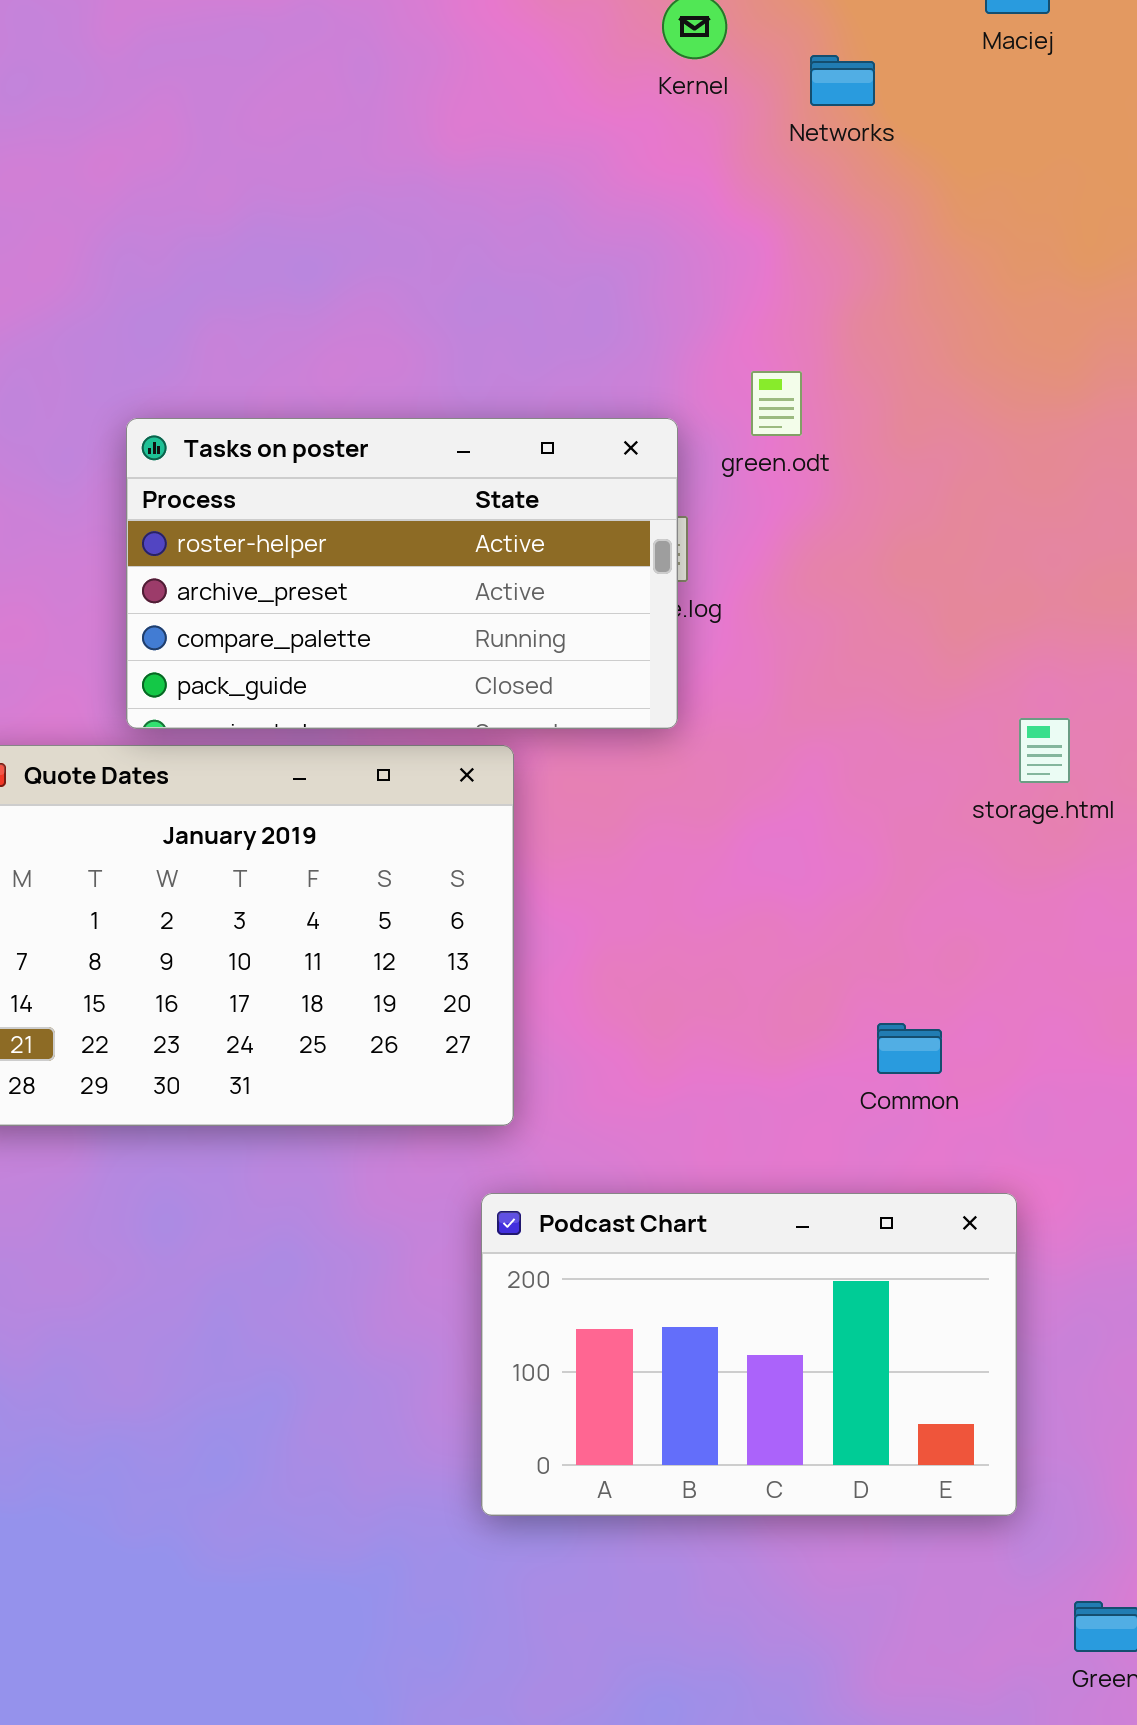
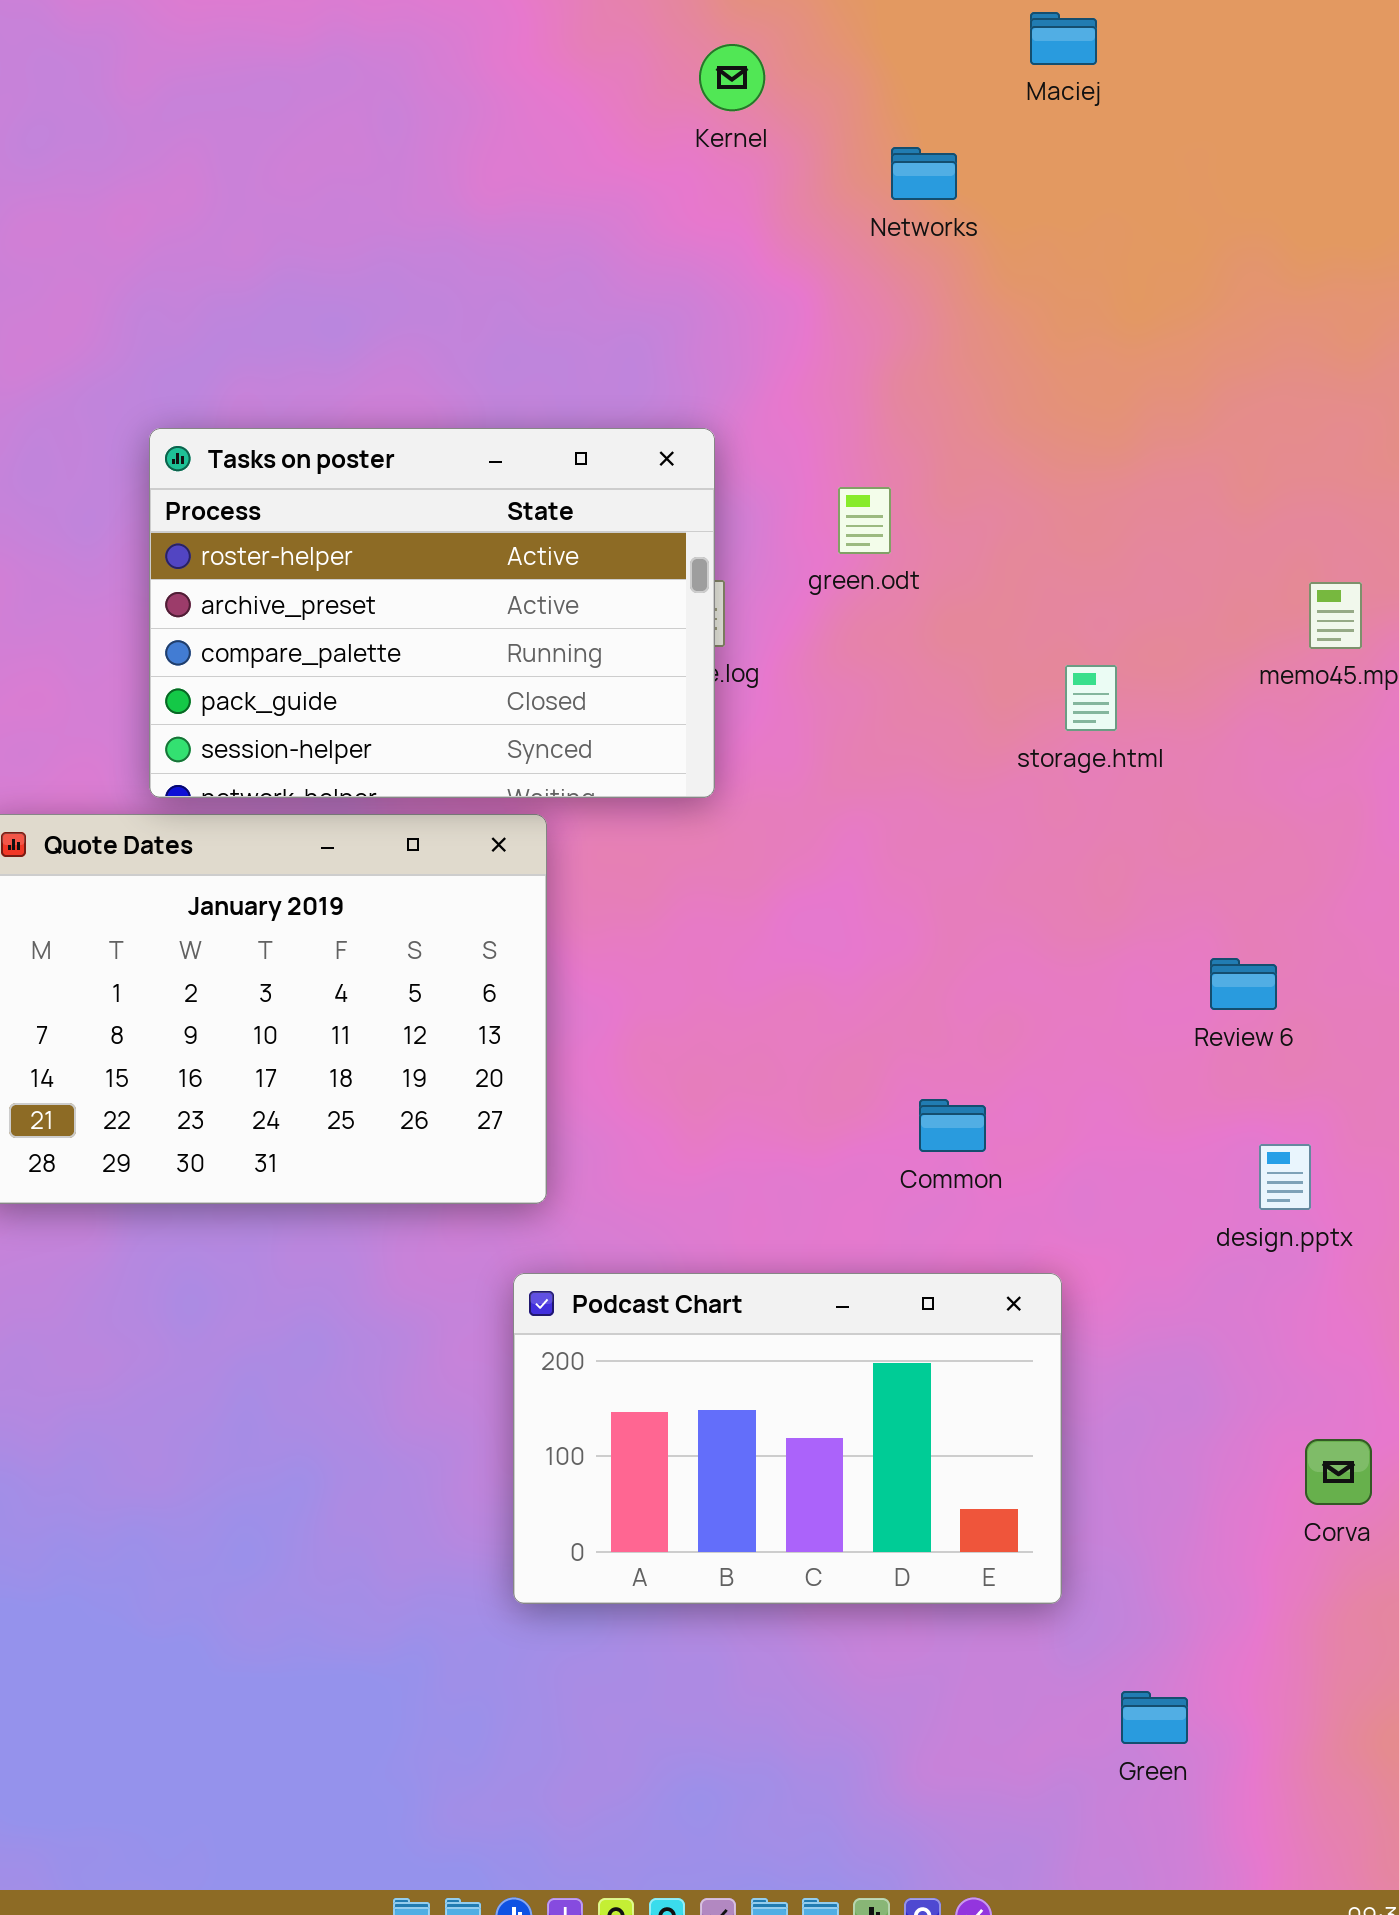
Networks: [810,55,875,106] -> [891,147,957,200], moved
green.odt: [751,371,802,436] -> [838,487,891,554], moved
Tasks on poster: [126,418,678,729] -> [149,428,715,798], resized
storage.html: [1019,718,1070,783] -> [1065,665,1117,731], moved

